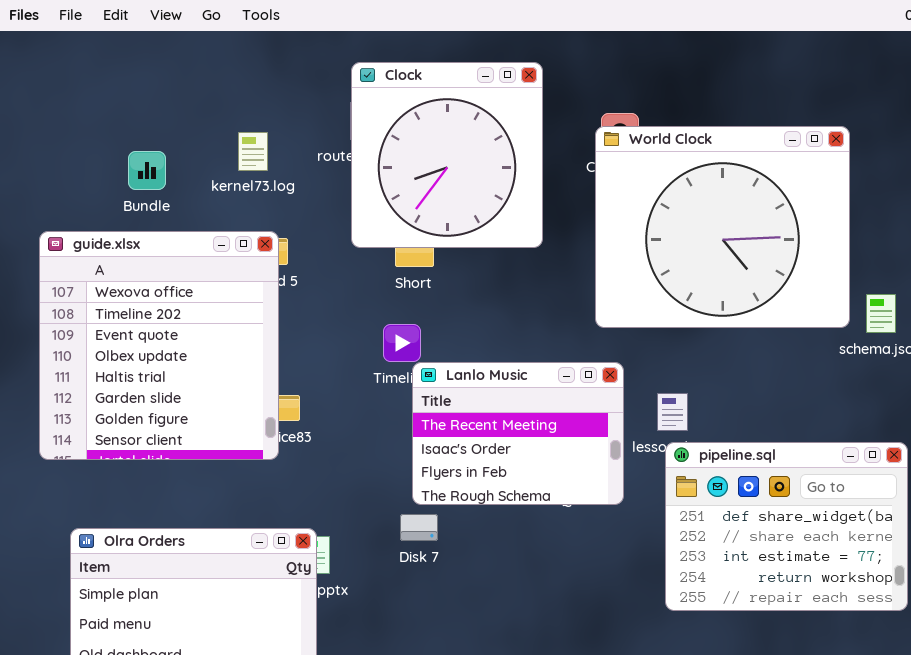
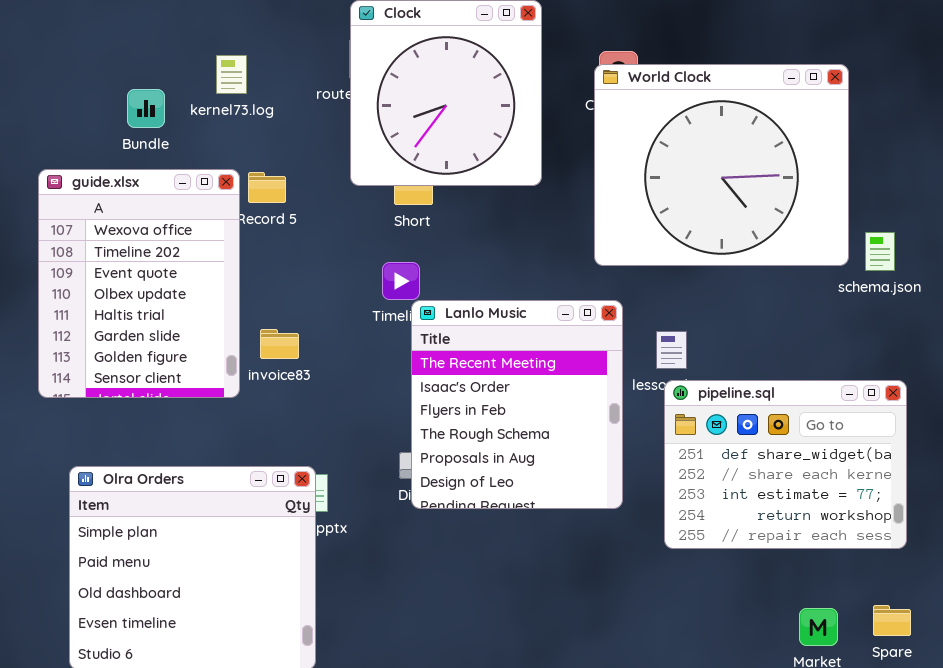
kernel73.log: [238,132,268,171] -> [216,55,247,94], moved
guide.xlsx: [39,231,279,460] -> [38,169,240,398], resized
Lanlo Music: [412,362,624,505] -> [411,300,623,509], resized

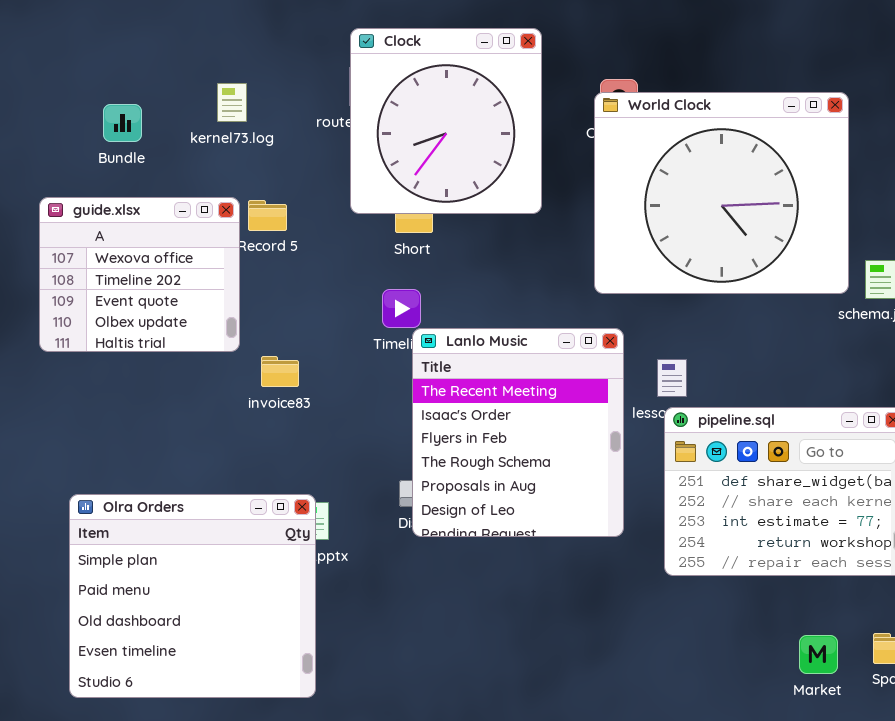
Bundle: [127,89,165,128] -> [103,104,142,142], moved
guide.xlsx: [38,169,240,398] -> [39,197,240,352], resized

